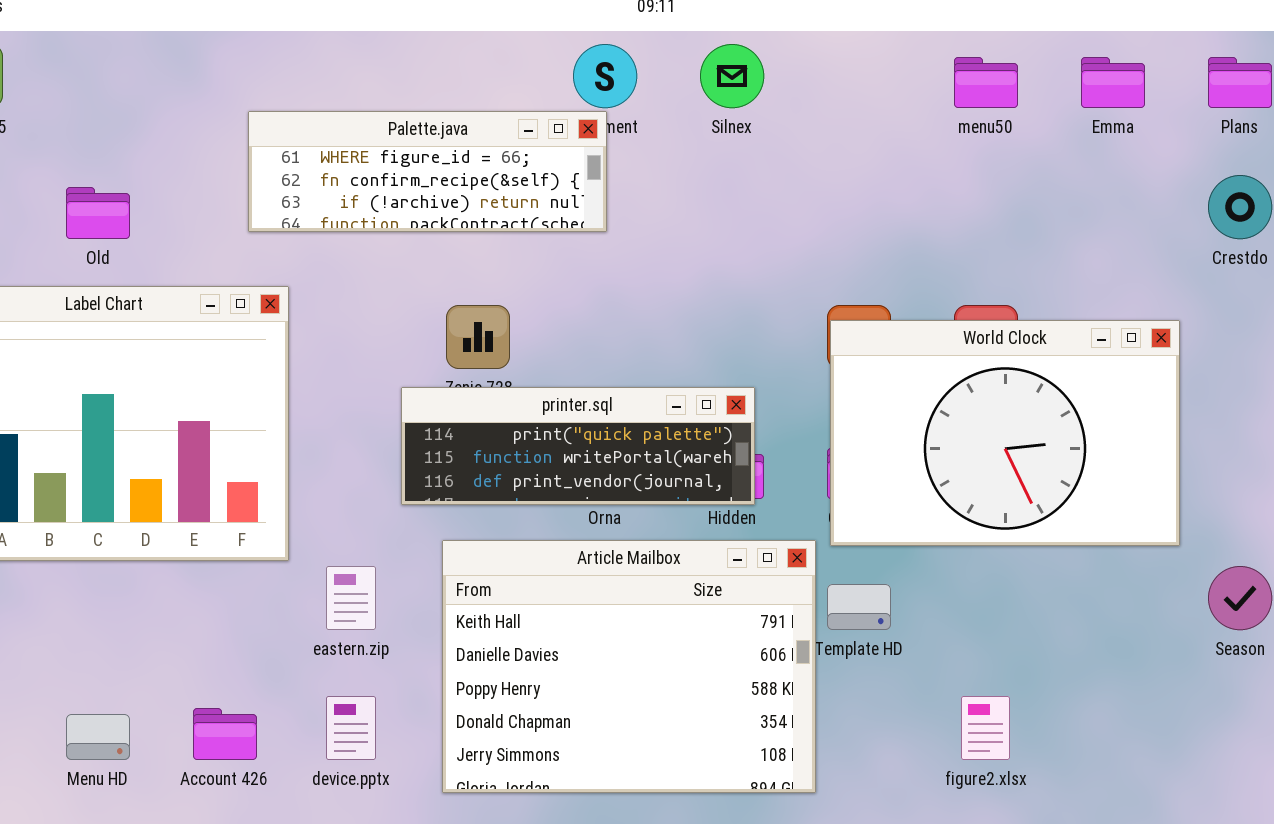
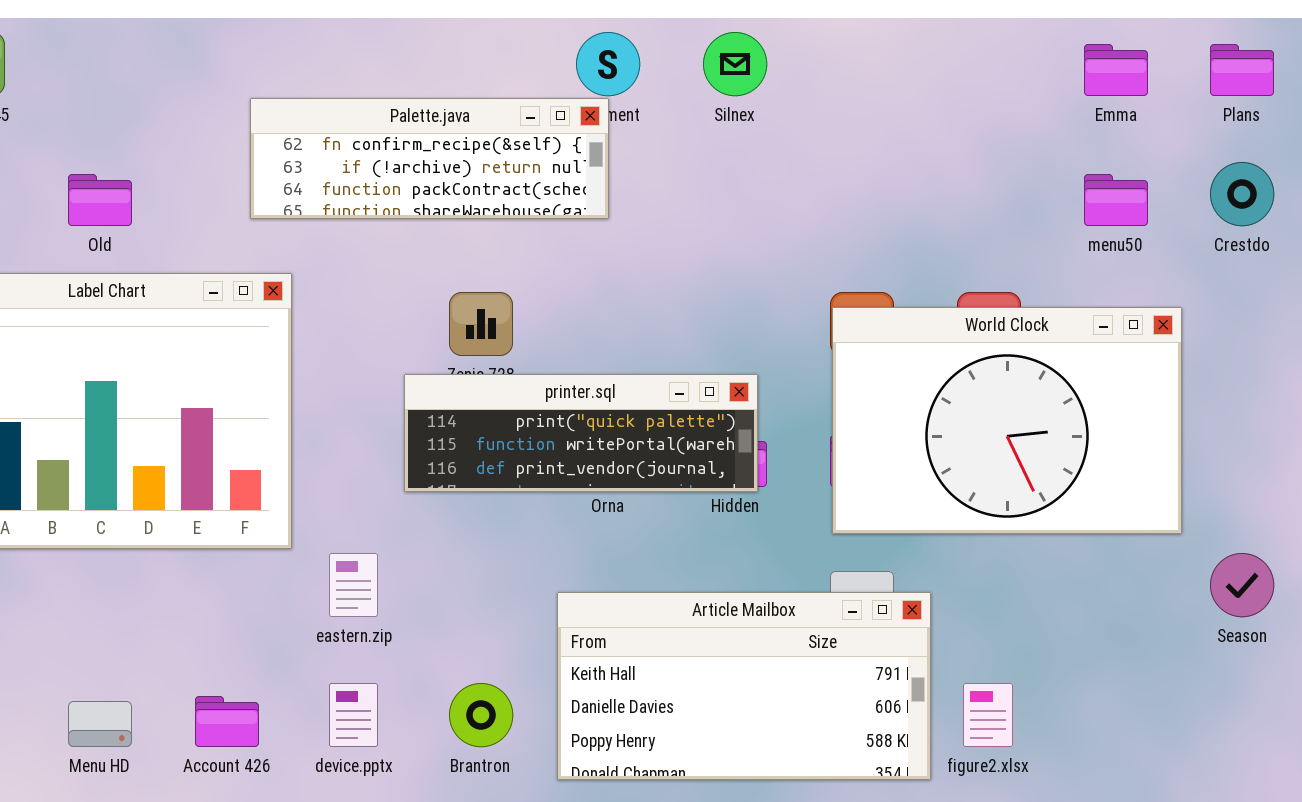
menu50: [954,57,1018,108] -> [1084,174,1148,226], moved
Palette.java: [248,111,607,232] -> [250,98,609,219], scrolled down 1 row
Article Mailbox: [442,540,816,793] -> [557,592,931,780], moved, resized

